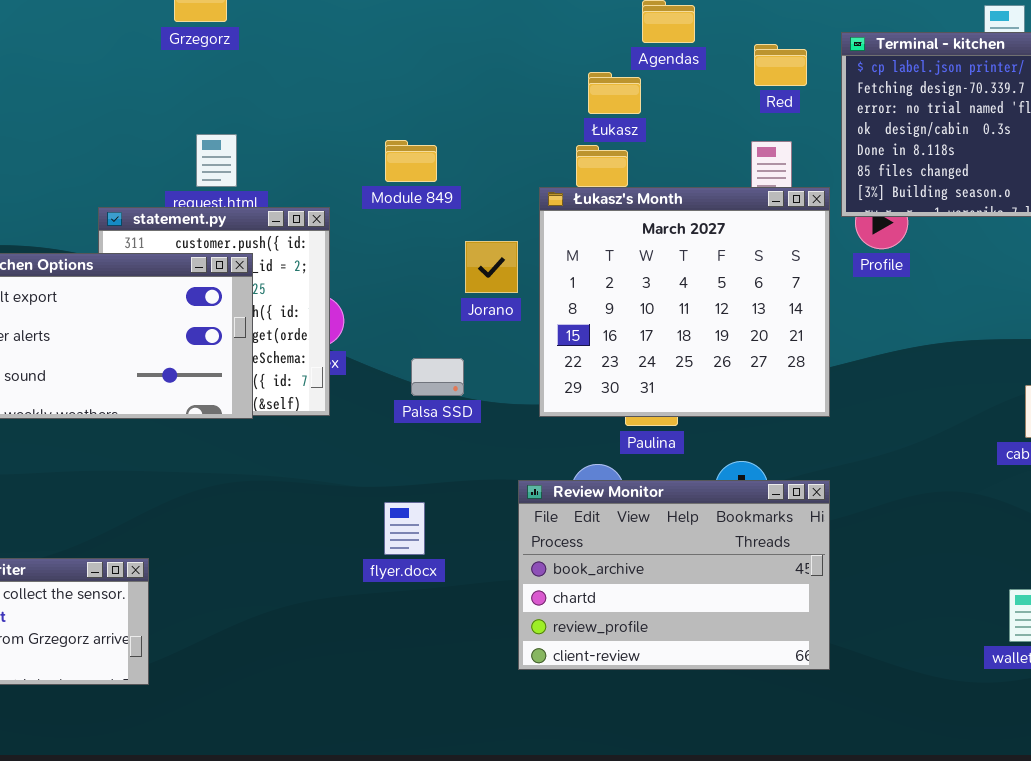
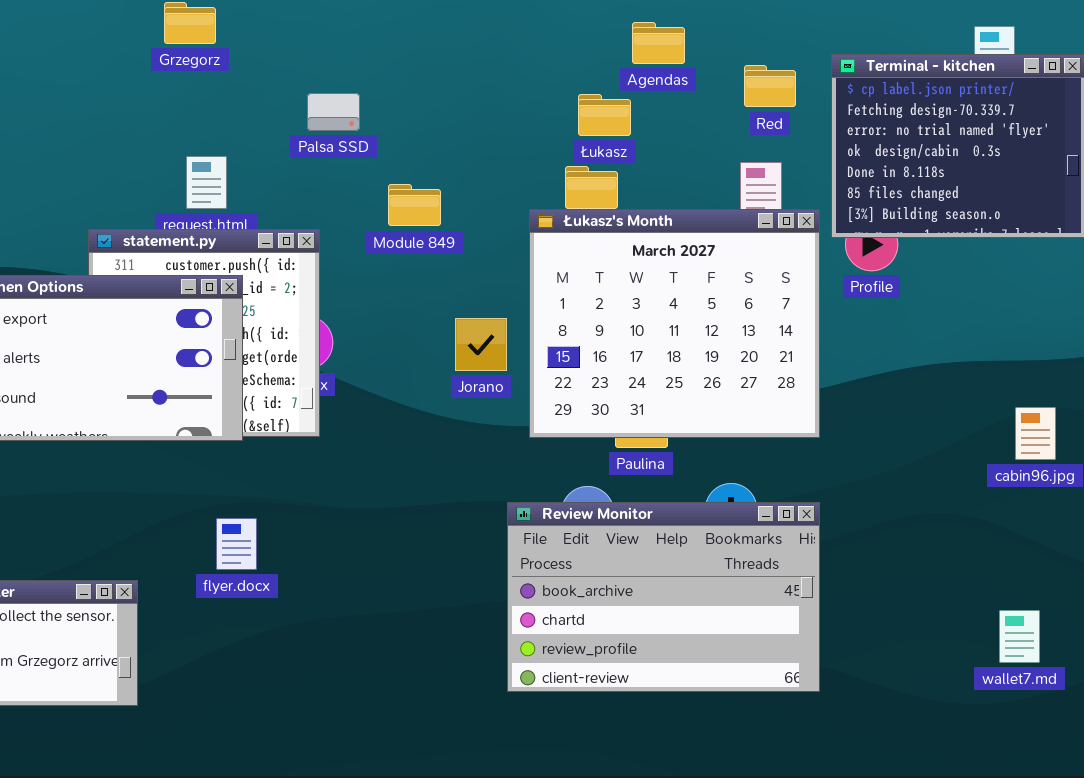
Module 849: [385,140,437,182] -> [388,184,441,226], moved
Jorano: [465,241,518,293] -> [455,318,507,371], moved
Palsa SSD: [411,358,464,396] -> [307,93,360,131], moved
flyer.docx: [384,502,425,555] -> [216,518,257,570], moved

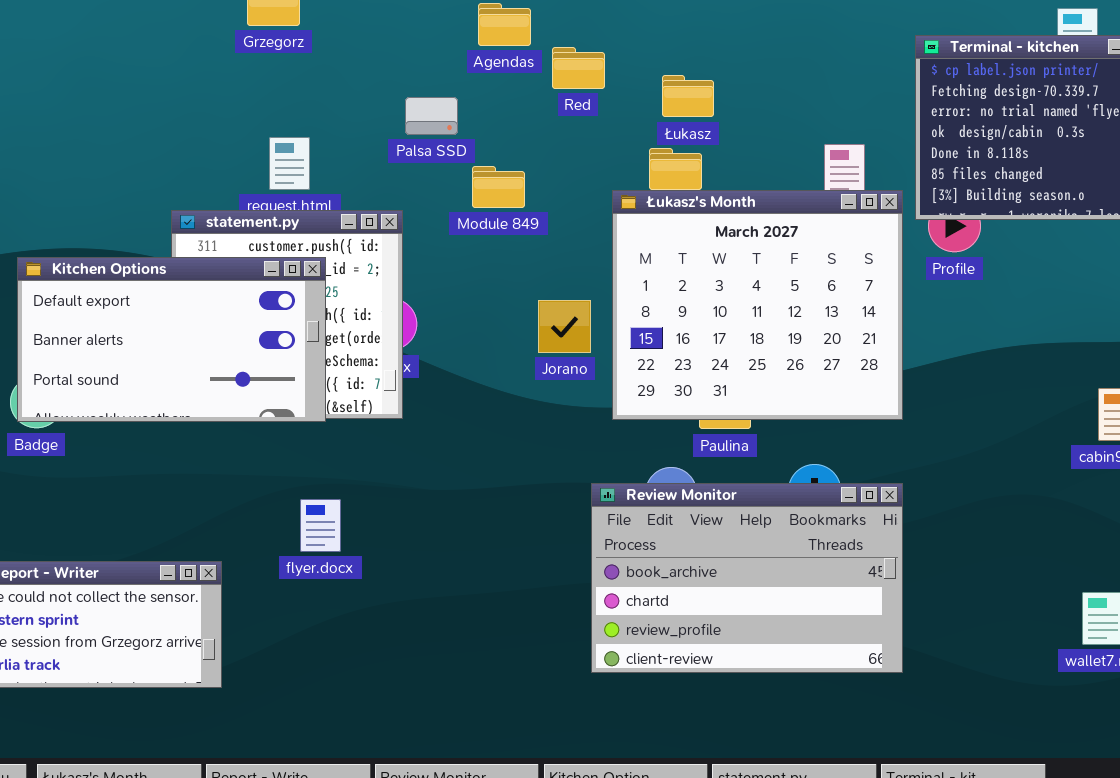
Agendas: [632,22,685,64] -> [478,3,531,46], moved
Red: [744,65,796,107] -> [552,47,605,89], moved
Palsa SSD: [307,93,360,131] -> [405,97,458,135], moved

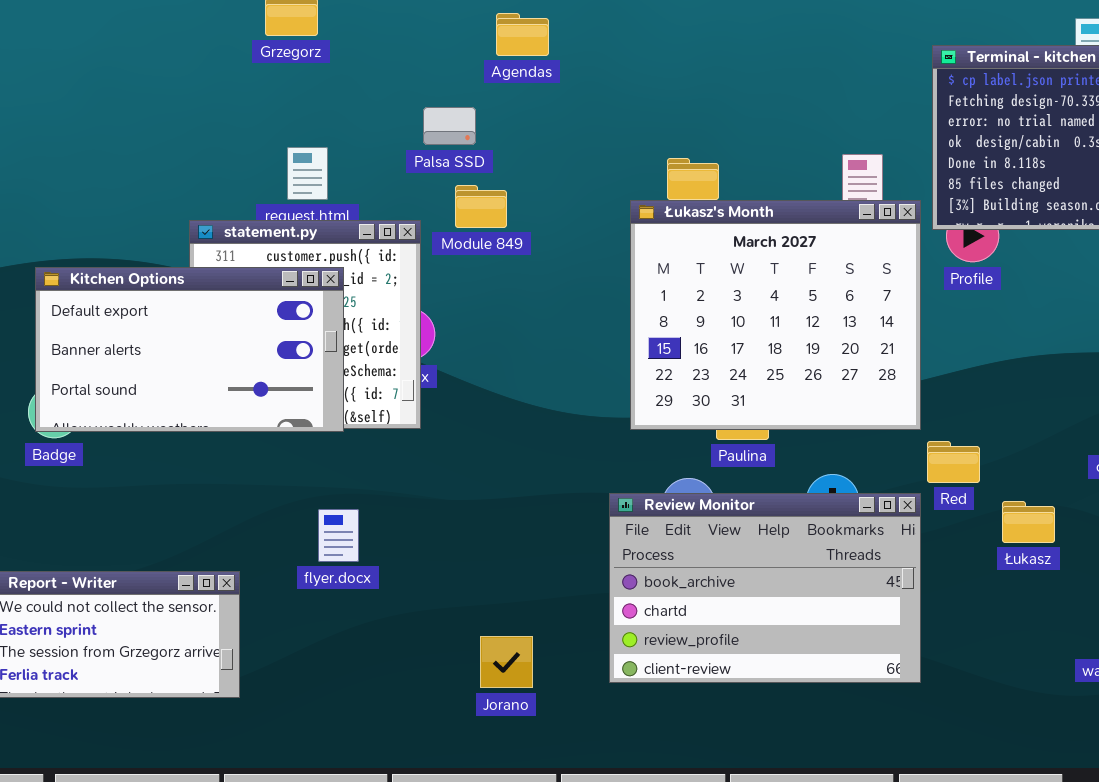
Red: [552,47,605,89] -> [927,441,980,483], moved
Łukasz: [662,75,714,117] -> [1002,501,1055,543], moved
Module 849: [472,166,525,208] -> [455,185,507,228], moved
Jorano: [538,300,591,353] -> [480,636,533,688], moved

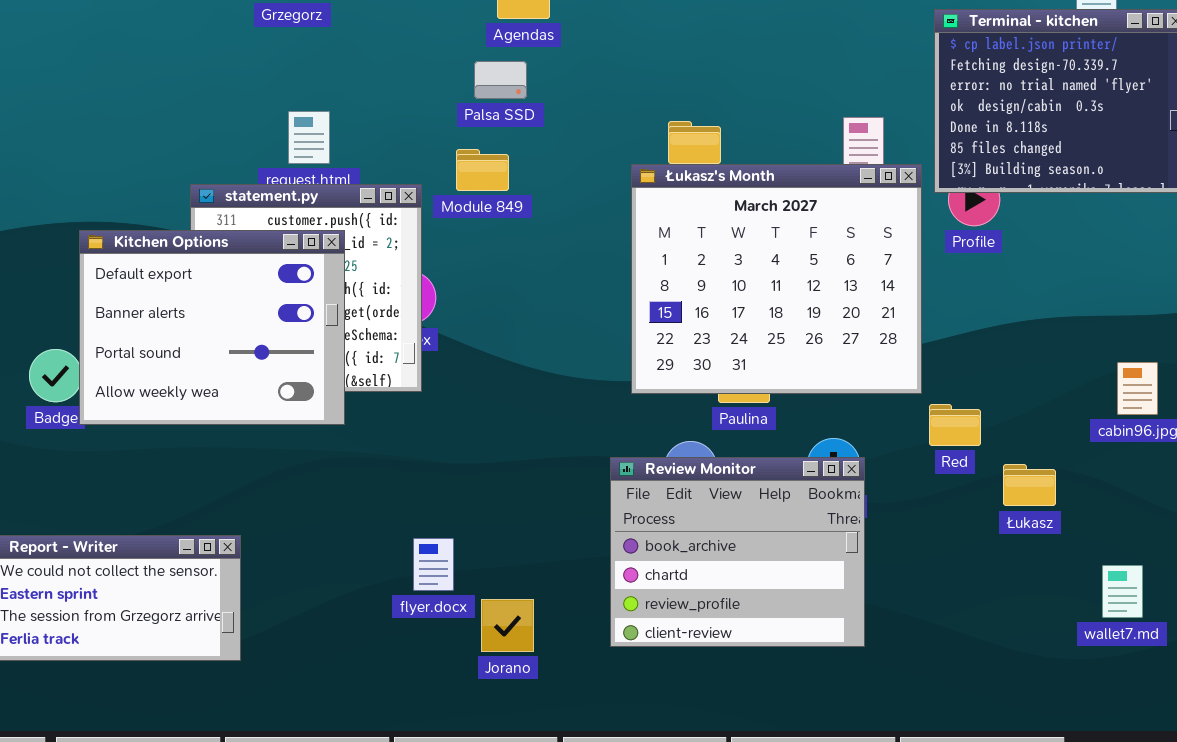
Palsa SSD: [423,107,476,145] -> [474,61,527,99], moved
Kitchen Options: [35,267,344,432] -> [79,230,345,425], resized
Review Monitor: [609,493,921,683] -> [610,457,865,647], resized
flyer.docx: [318,509,359,562] -> [413,538,454,591], moved

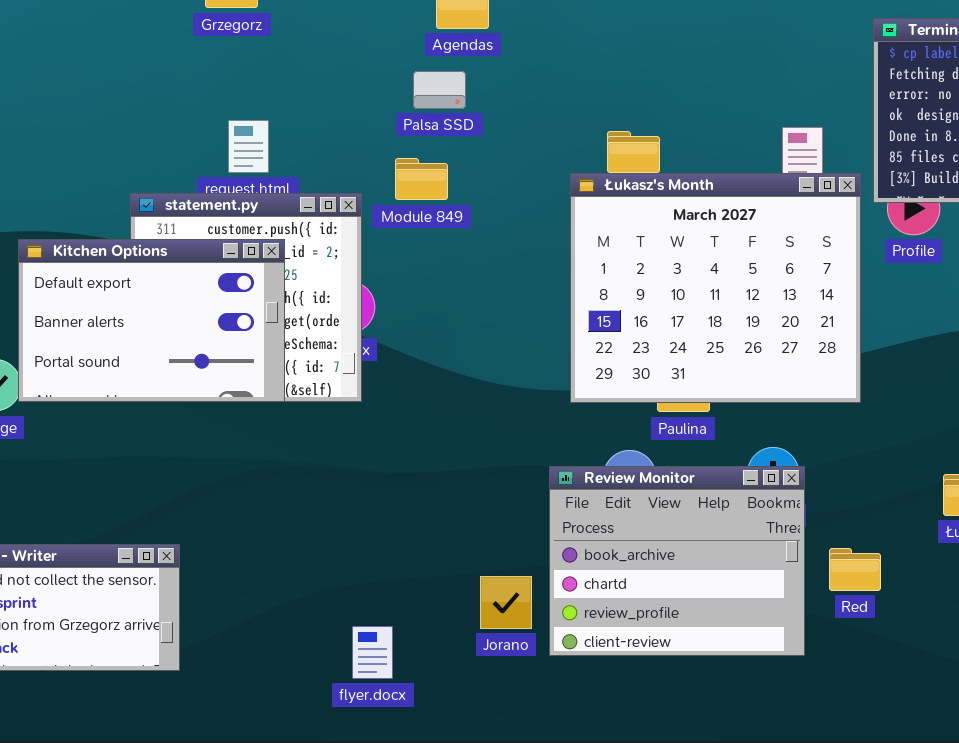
Kitchen Options: [79,230,345,425] -> [18,239,285,402], resized
Red: [929,404,981,446] -> [829,548,881,591], moved
flyer.docx: [413,538,454,591] -> [352,626,393,679], moved
Jorano: [481,599,534,652] -> [480,576,532,629], moved

